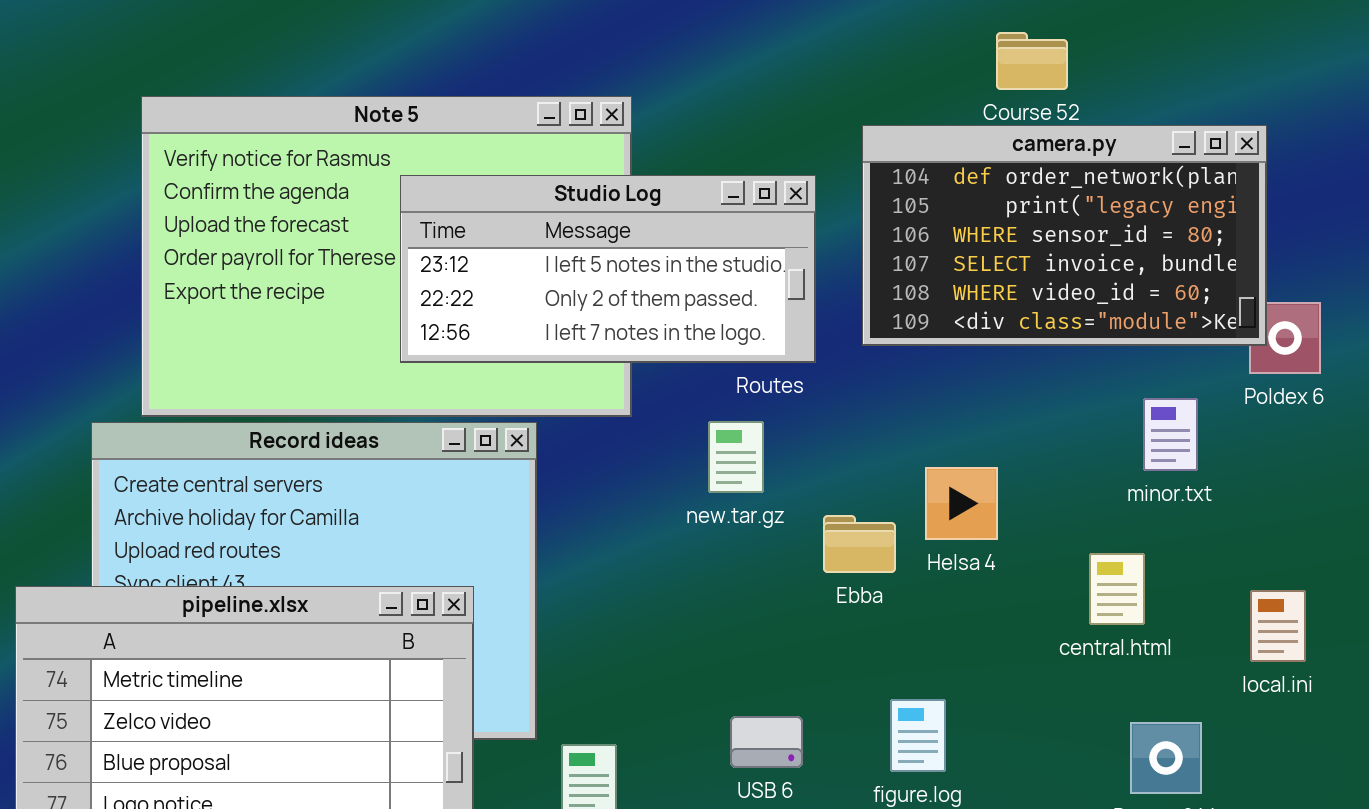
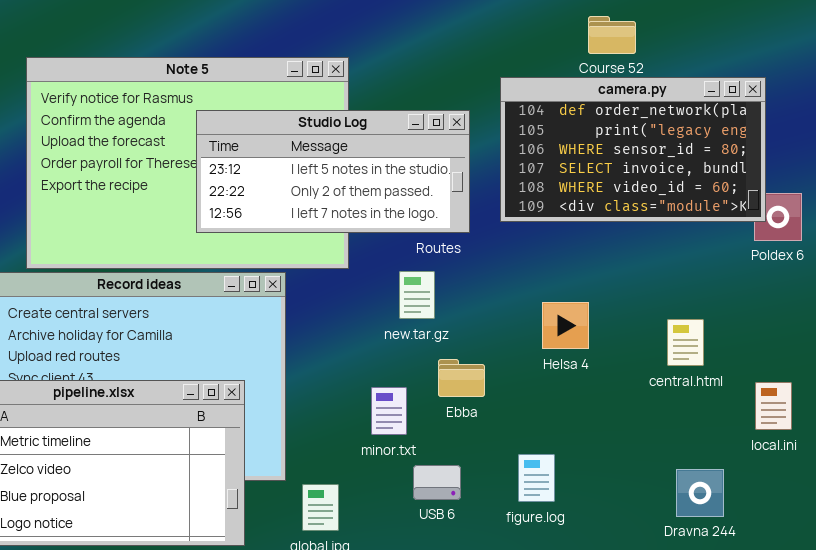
minor.txt: [1143,398,1198,471] -> [371,387,407,435], moved
Ebba: [823,515,896,573] -> [438,359,485,397], moved
central.html: [1089,553,1145,625] -> [667,319,704,366], moved

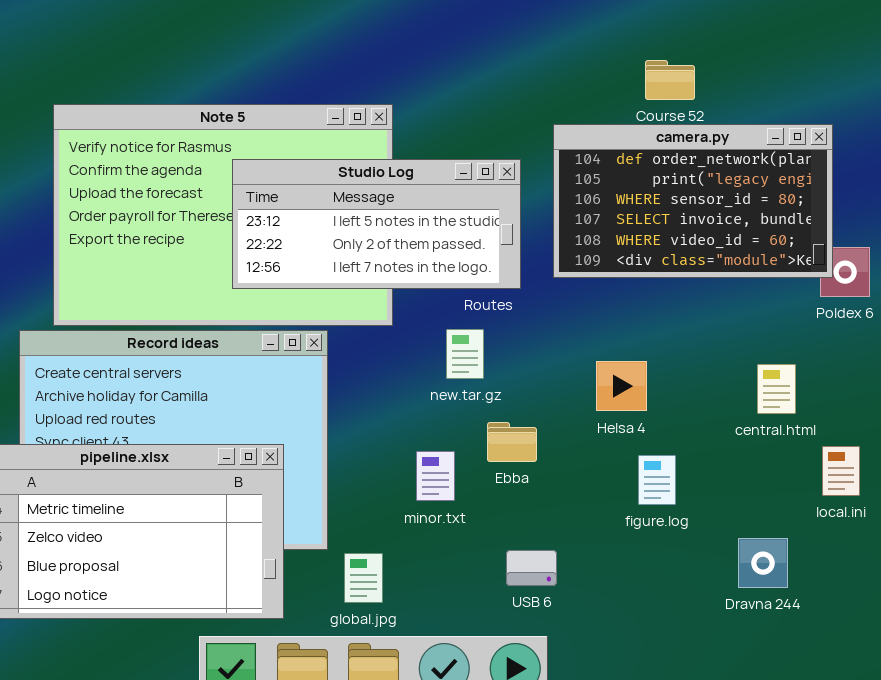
central.html: [667,319,704,366] -> [757,364,796,414], moved
figure.log: [518,454,555,502] -> [638,455,676,505], moved
USB 6: [413,465,461,500] -> [506,550,557,586], moved

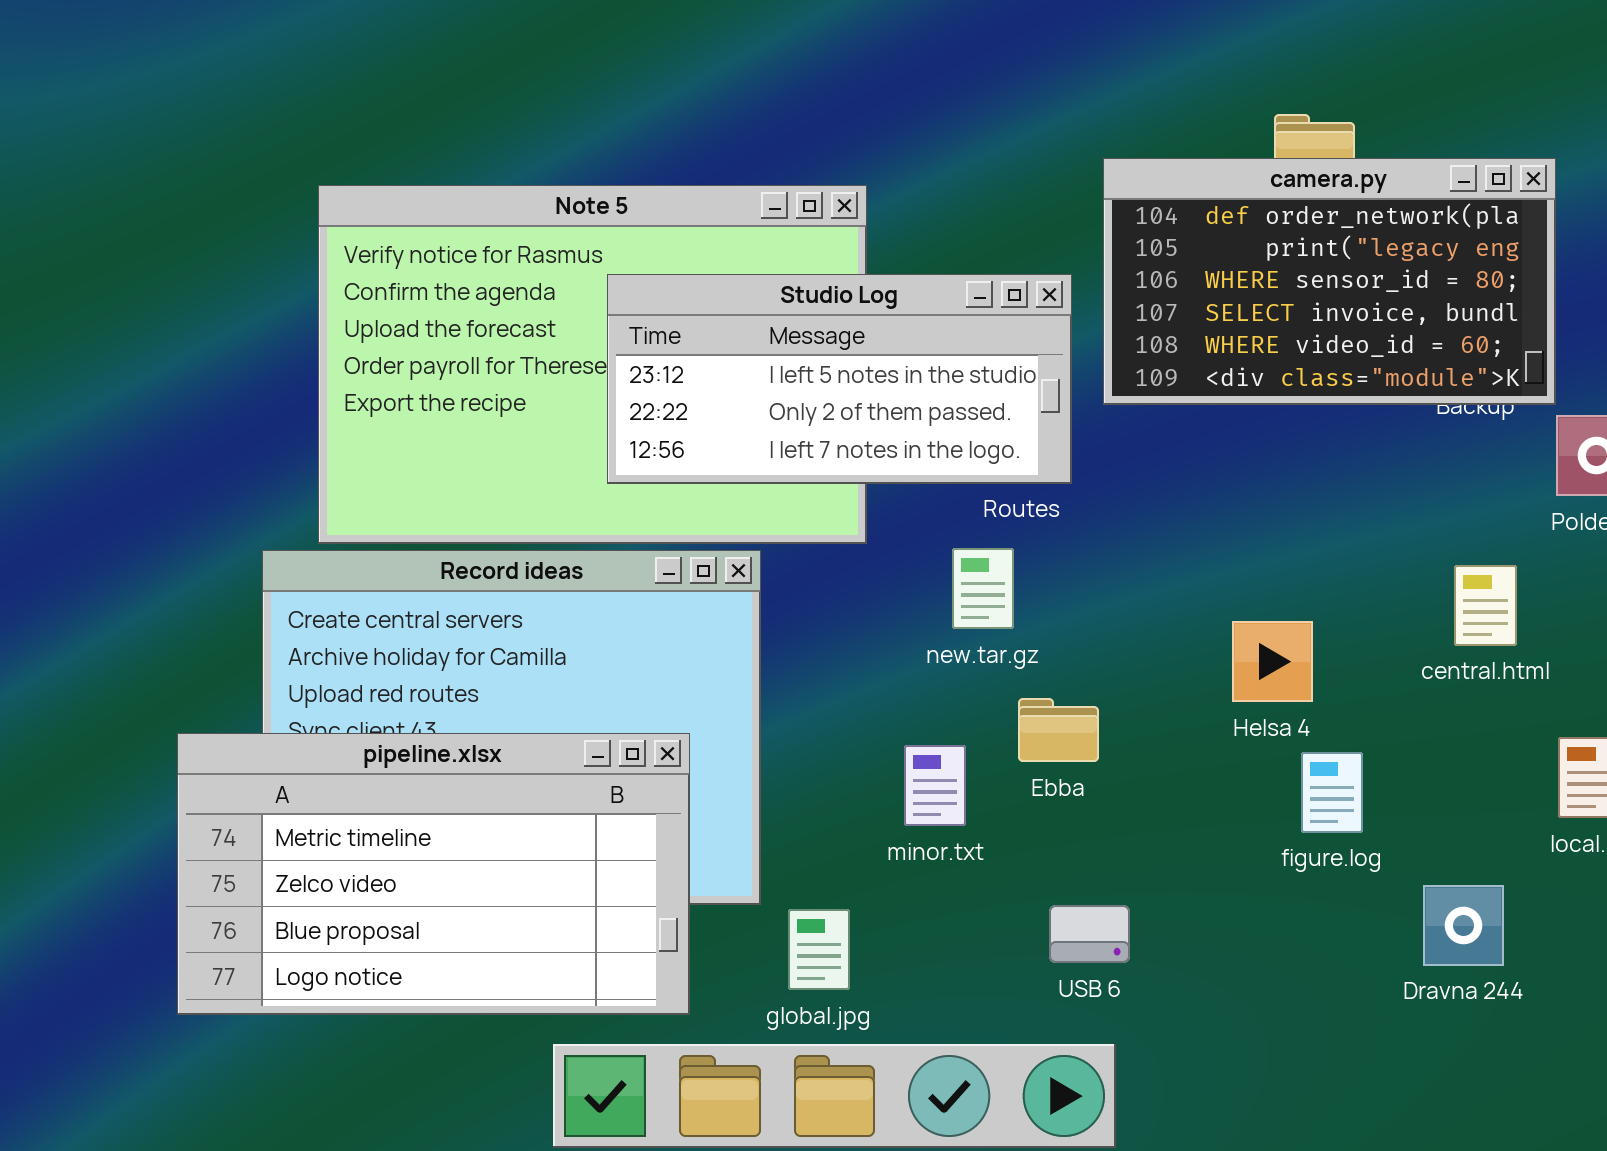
camera.py: [553,124,833,278] -> [1103,158,1556,405], moved
Helsa 4: [596,361,647,411] -> [1232,621,1313,702], moved
central.html: [757,364,796,414] -> [1454,565,1517,646], moved
figure.log: [638,455,676,505] -> [1301,752,1363,833], moved

